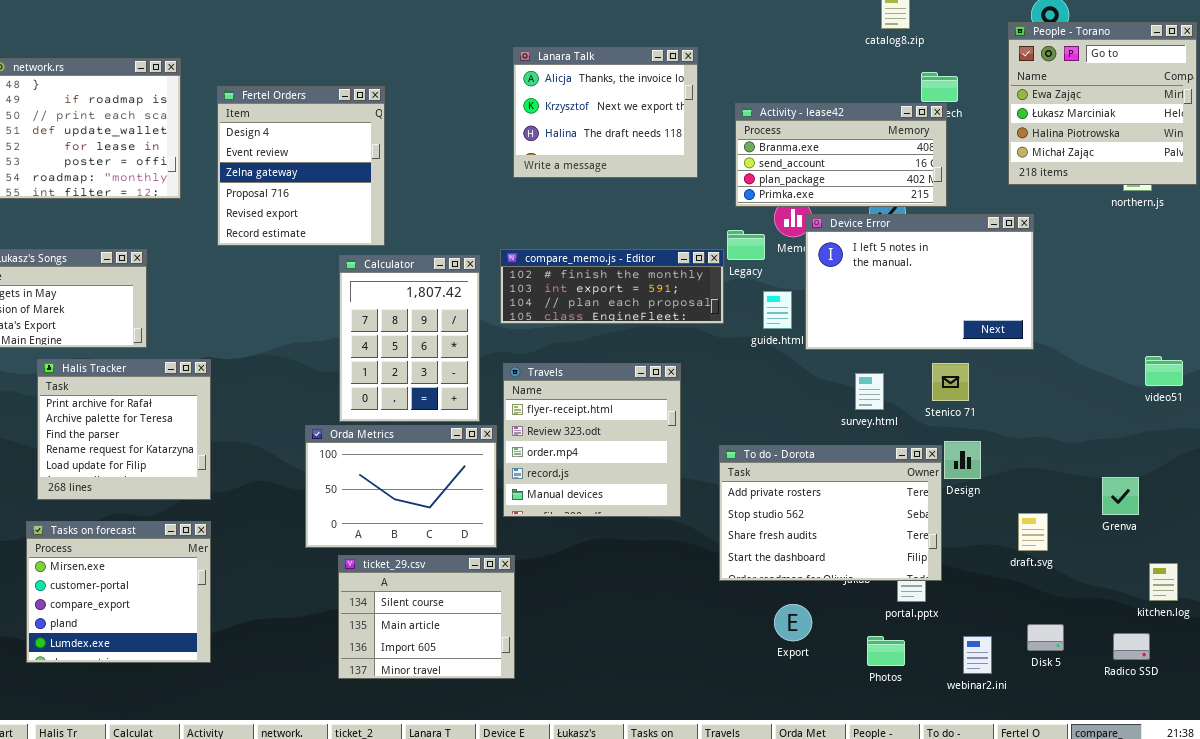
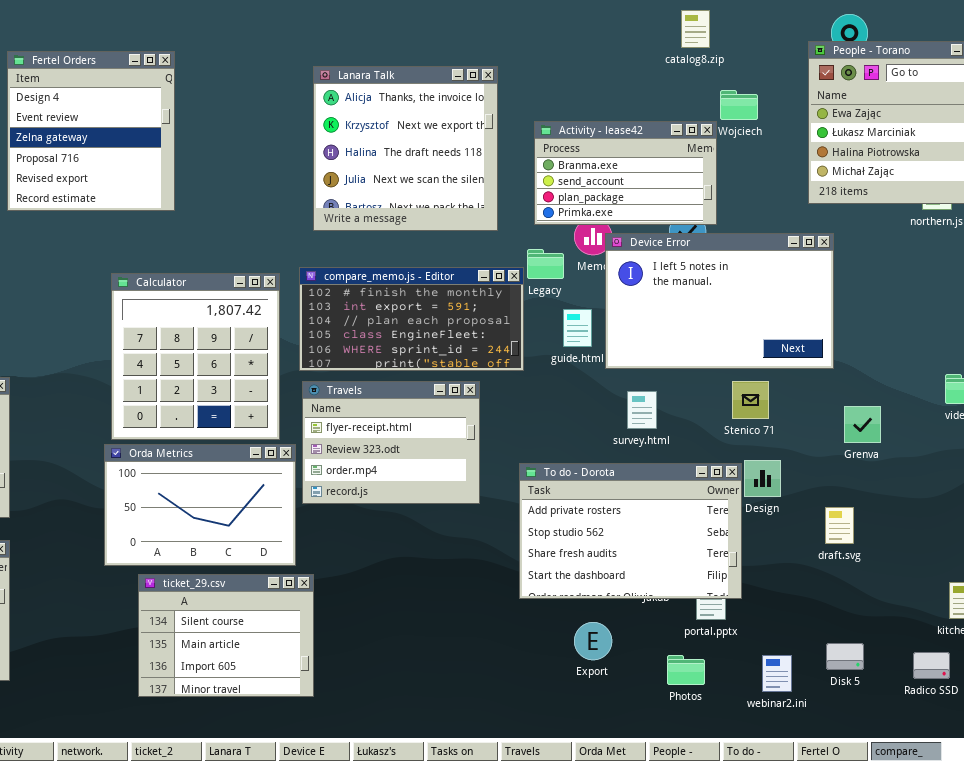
Lanara Talk: [513,47,698,178] -> [313,66,498,231], resized
Fertel Orders: [217,86,385,246] -> [7,51,175,211], moved
Activity - lease42: [735,103,947,207] -> [534,121,717,225], resized
compare_memo.js - Editor: [500,249,724,324] -> [299,267,524,371], resized
Calculator: [339,255,480,422] -> [111,273,280,440], resized
Travels: [503,363,681,517] -> [302,381,480,504], resized
survey.html: [855,373,884,410] -> [627,391,657,429], moved
Grenva: [1102,477,1139,515] -> [844,406,881,443], moved
draft.svg: [1018,513,1048,551] -> [825,507,854,544], moved

